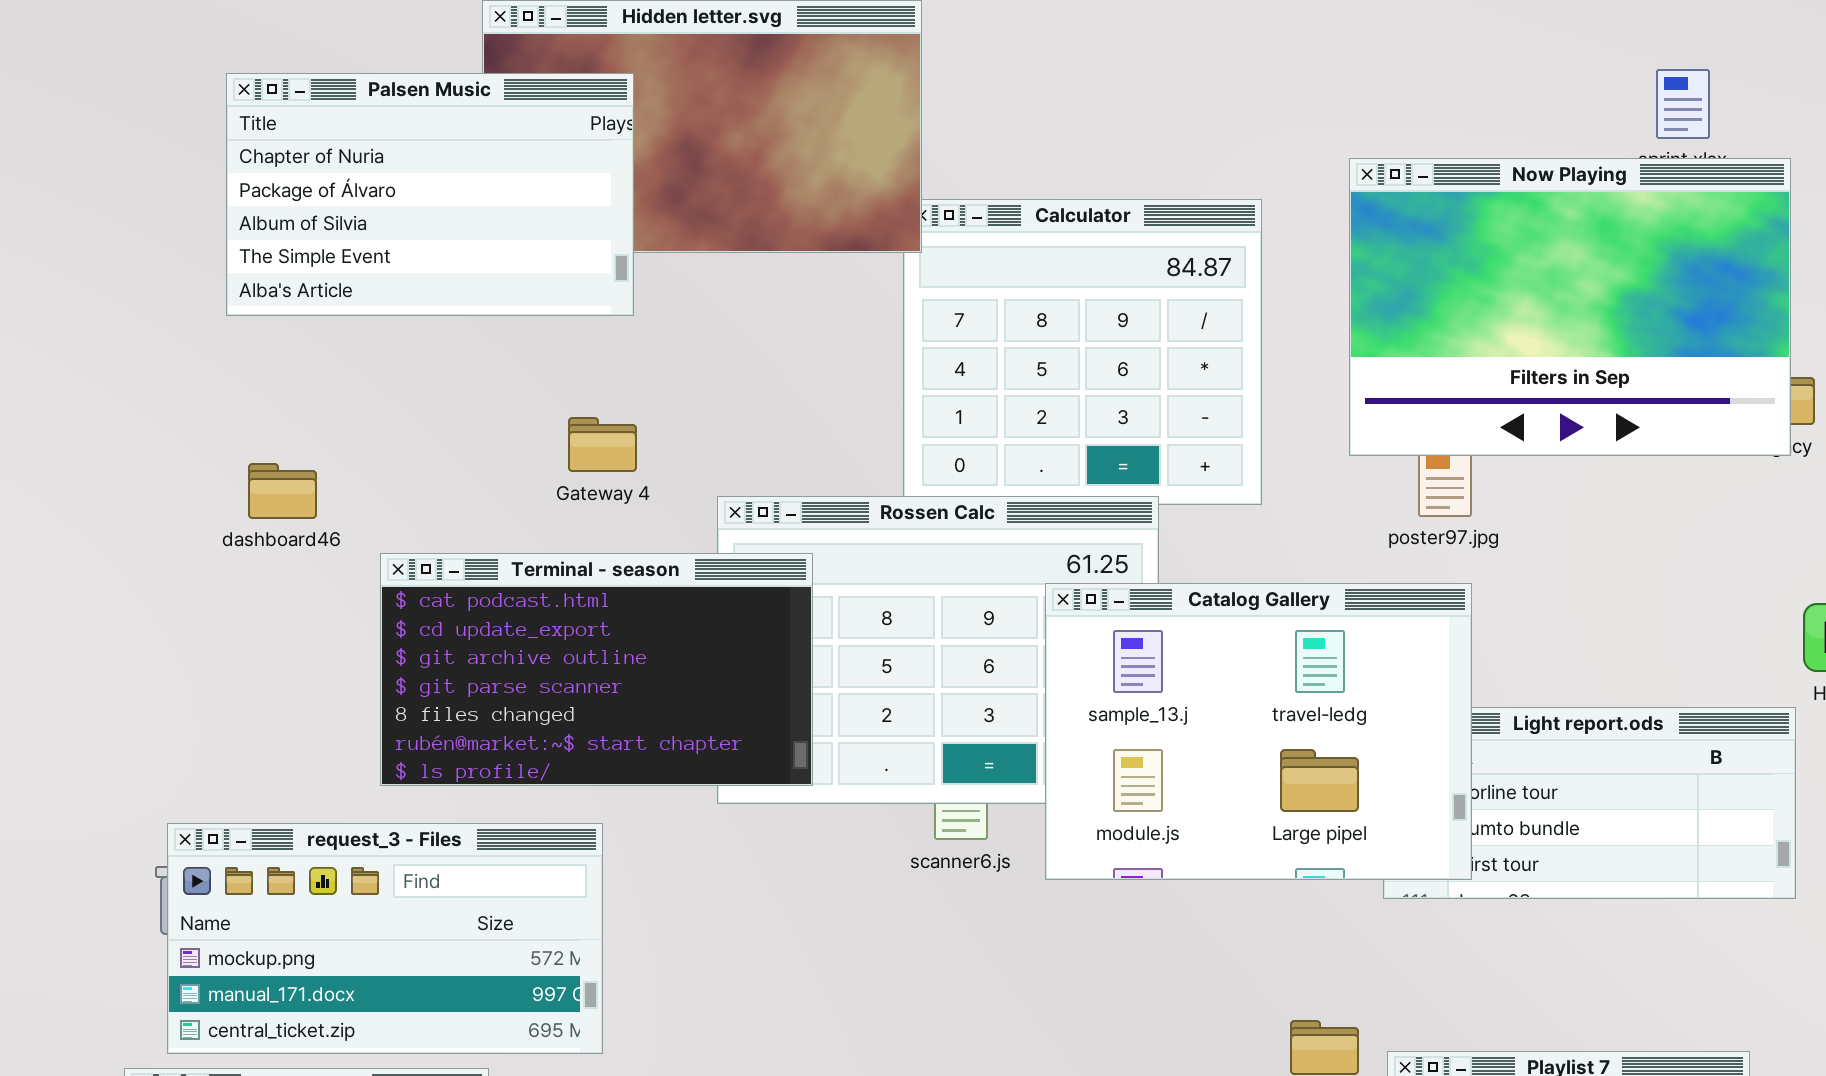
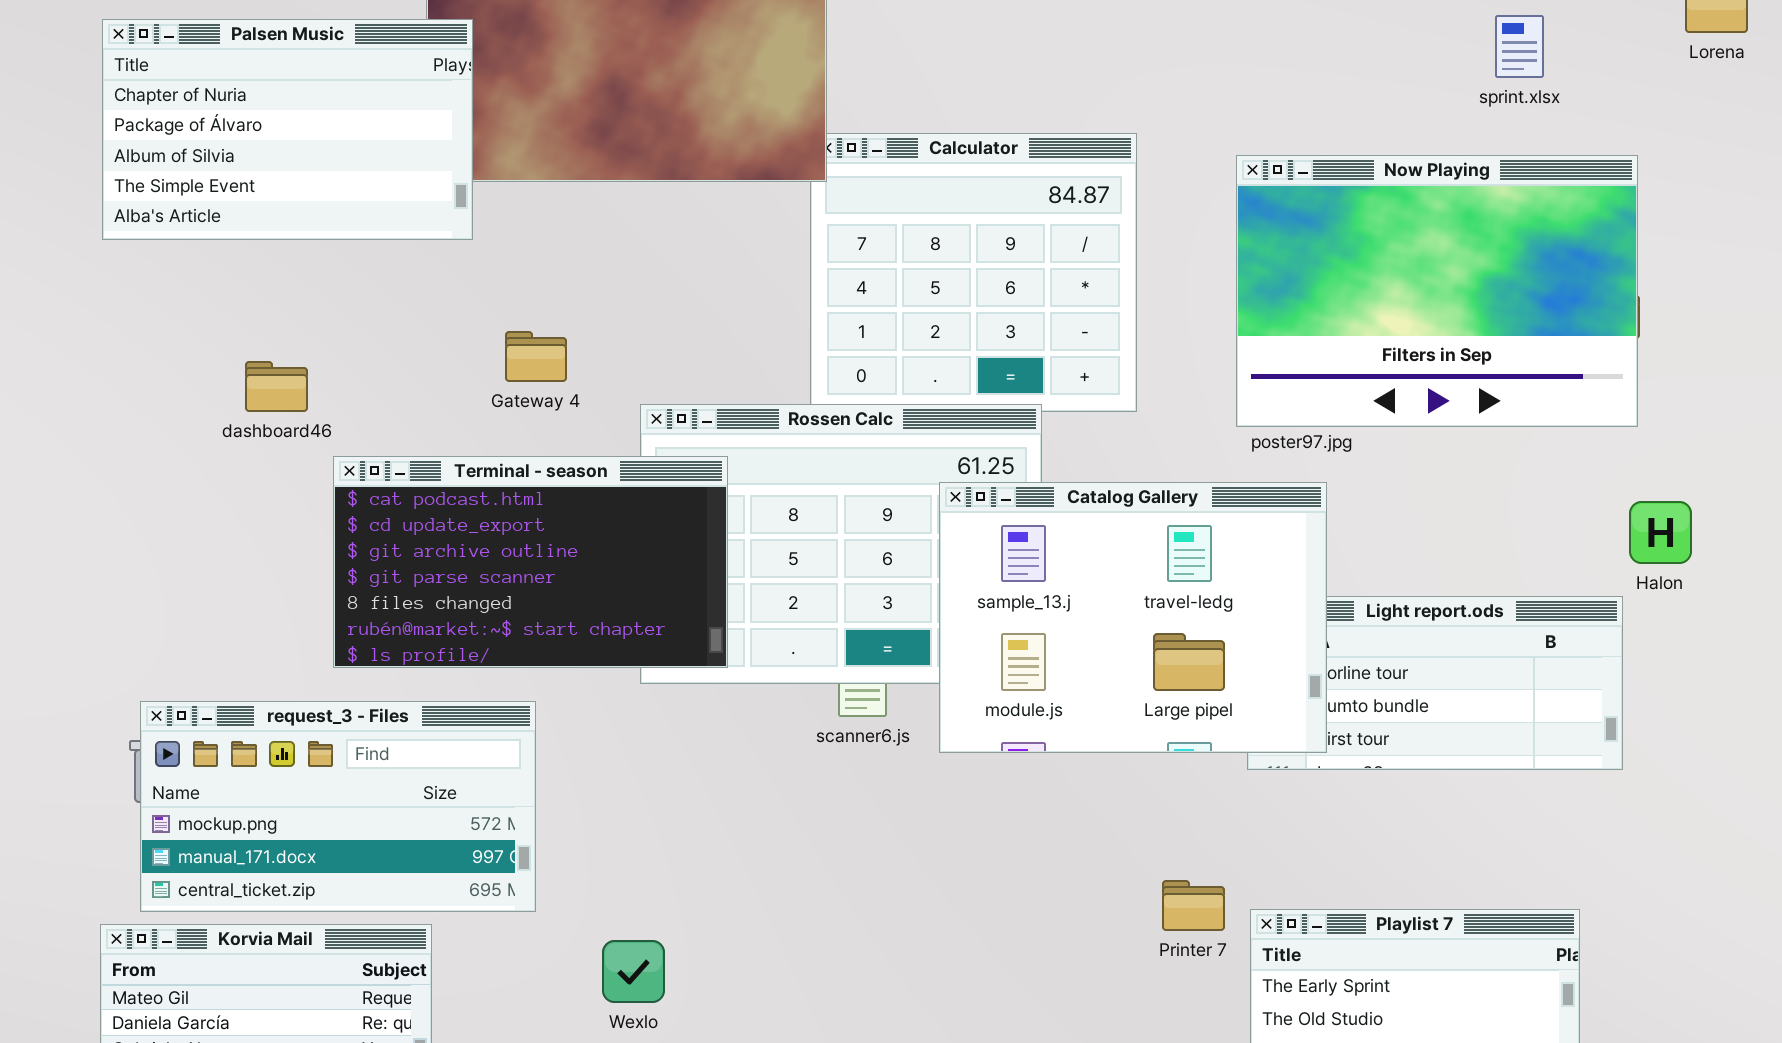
Palsen Music: [226,73,634,316] -> [102,19,473,240], moved
Now Playing: [1349,158,1791,456] -> [1236,155,1638,427], moved
dashboard46: [248,463,317,519] -> [245,361,308,412], moved

